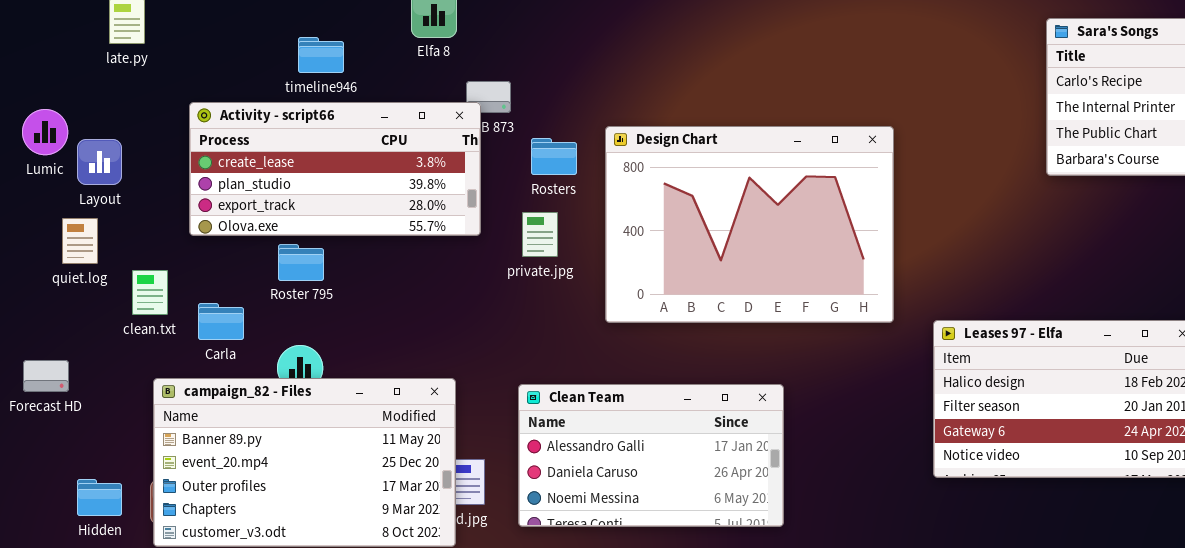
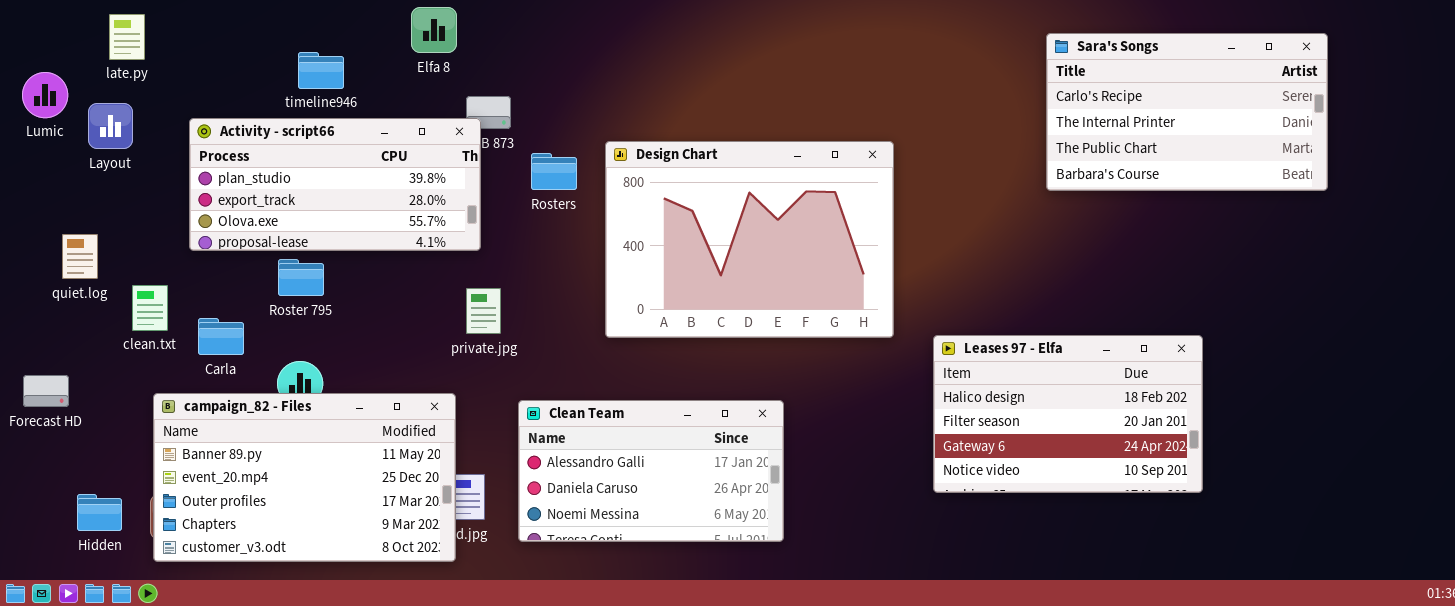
Activity - script66: [189,102,481,236] -> [189,118,481,251], scrolled down 1 row
Lumic: [22,109,68,155] -> [22,72,68,118], moved
Layout: [77,139,122,185] -> [88,103,133,149], moved
private.jpg: [522,212,558,257] -> [466,288,501,334], moved

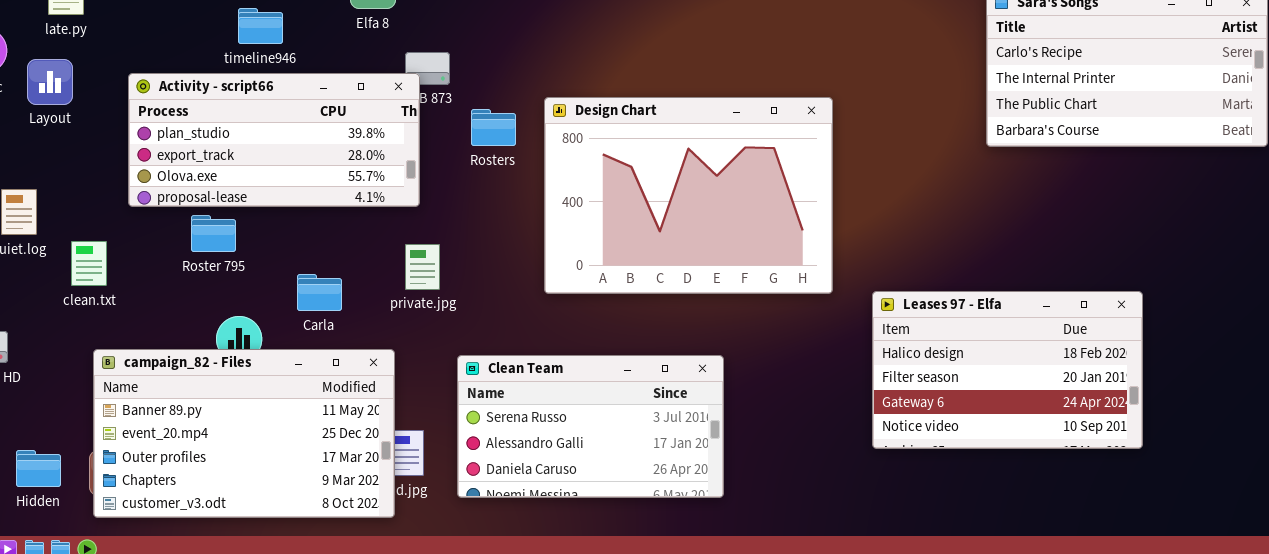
Roster 795: [278,259,324,296] -> [191,215,236,252], moved
Carla: [198,318,244,355] -> [297,274,342,311], moved
Clean Team: [518,400,784,542] -> [457,355,724,498], scrolled up 1 row

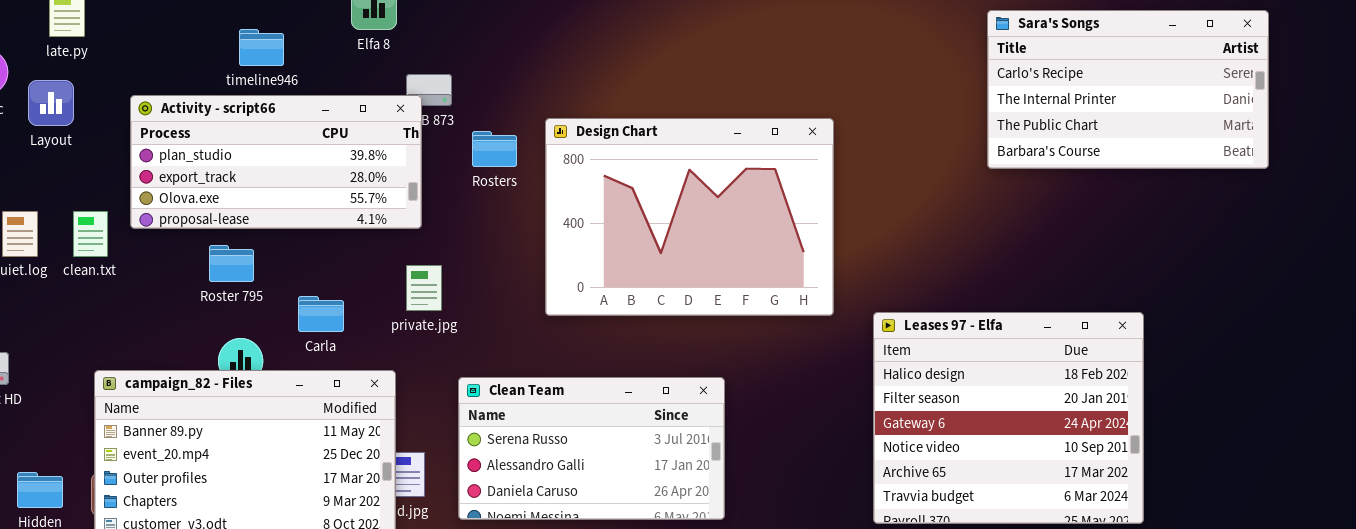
Roster 795: [191,215,236,252] -> [209,245,254,282], moved
clean.txt: [71,241,107,286] -> [73,211,108,257], moved
Leases 97 - Elfa: [872,291,1143,449] -> [873,312,1144,524], resized

